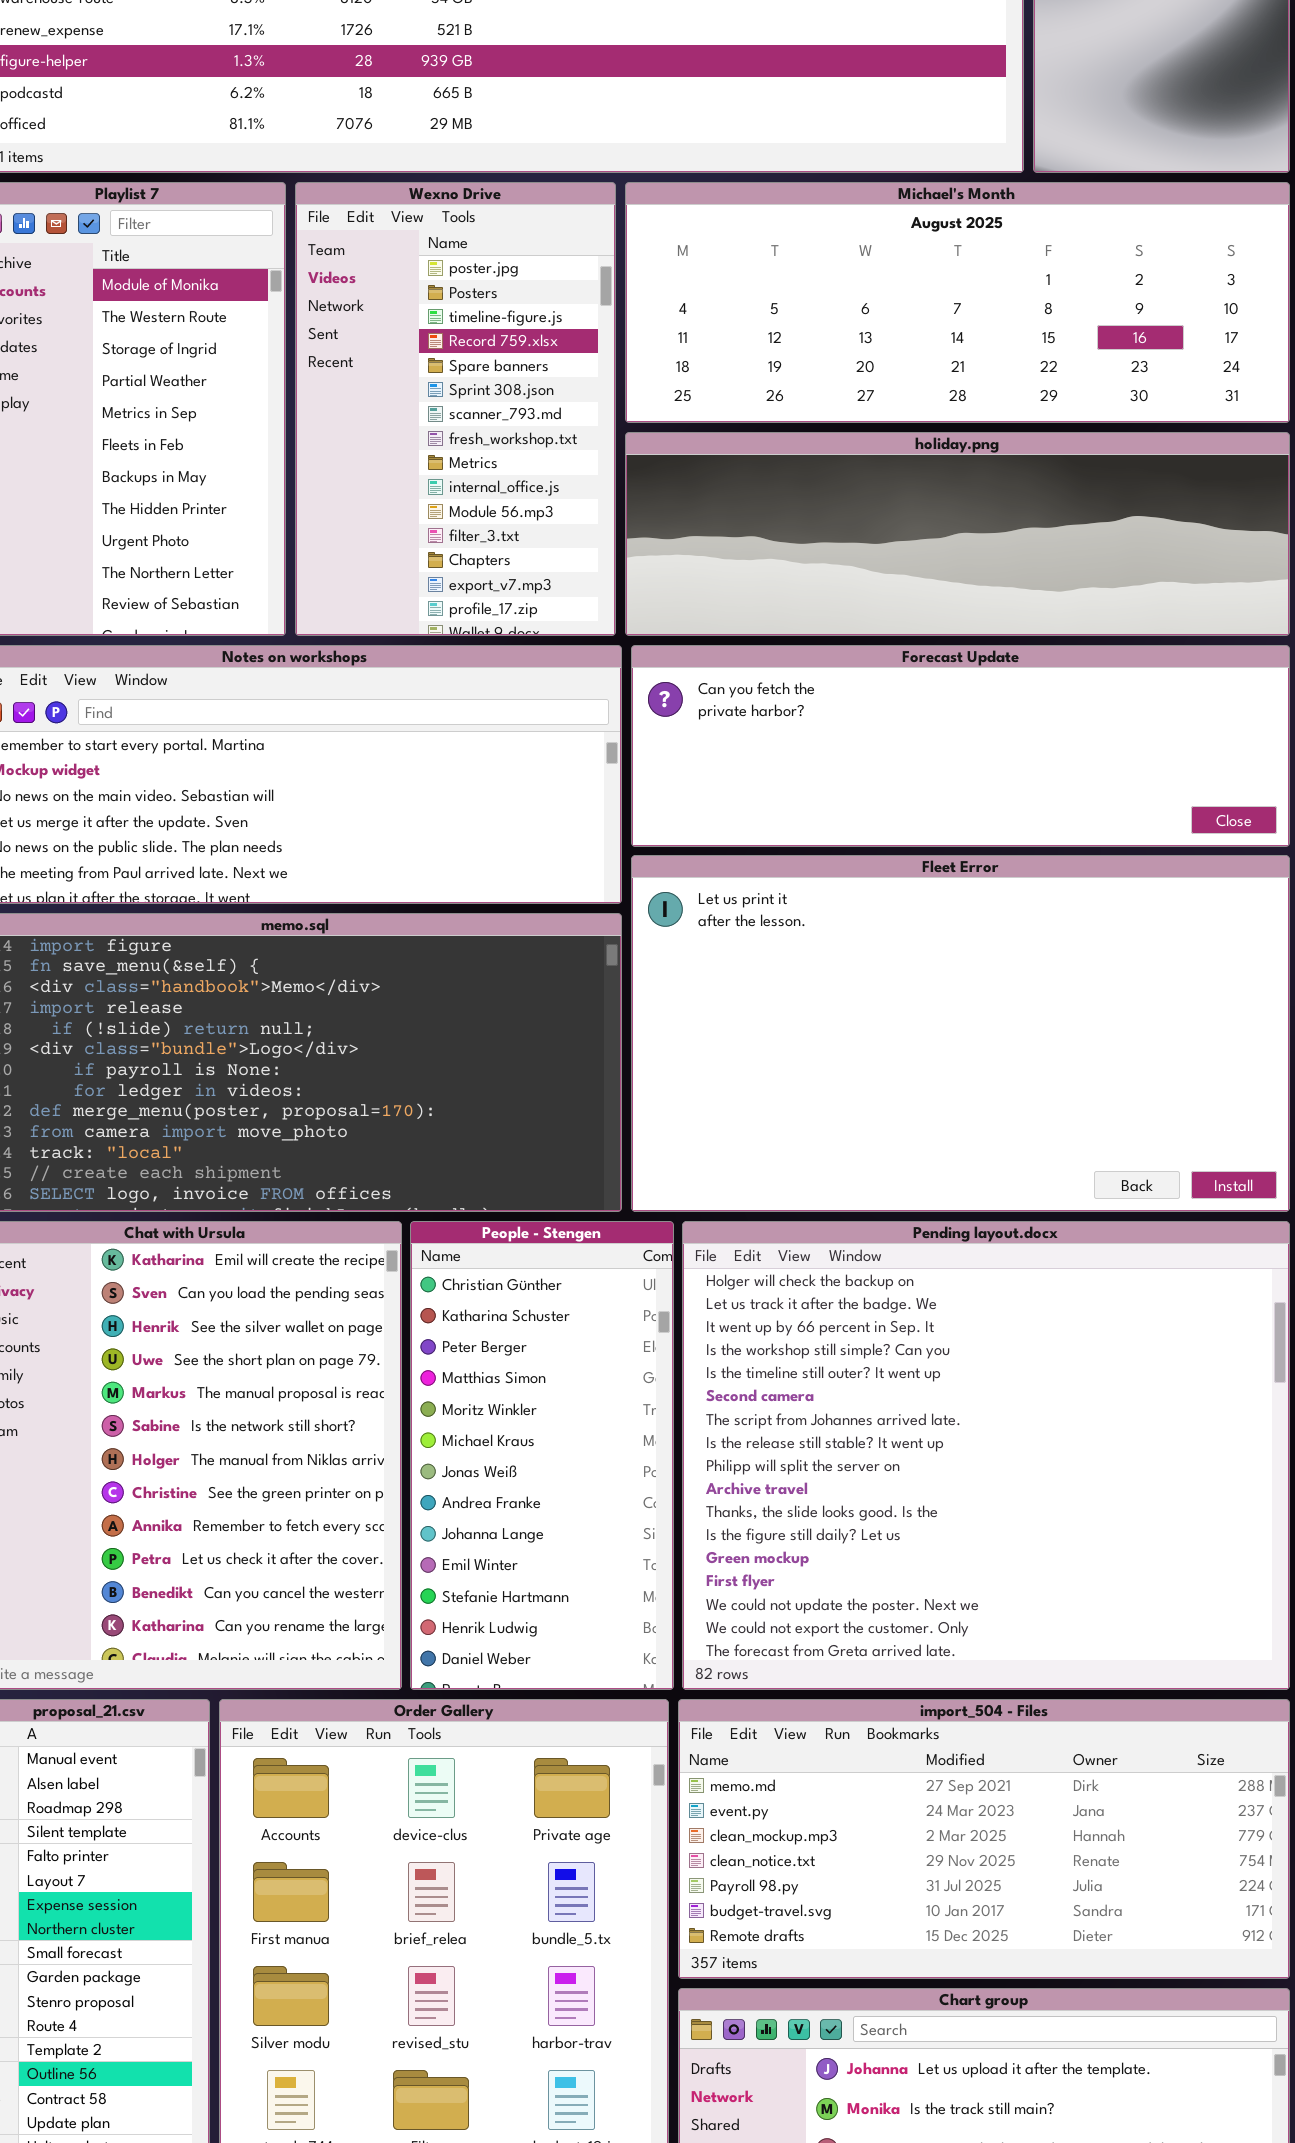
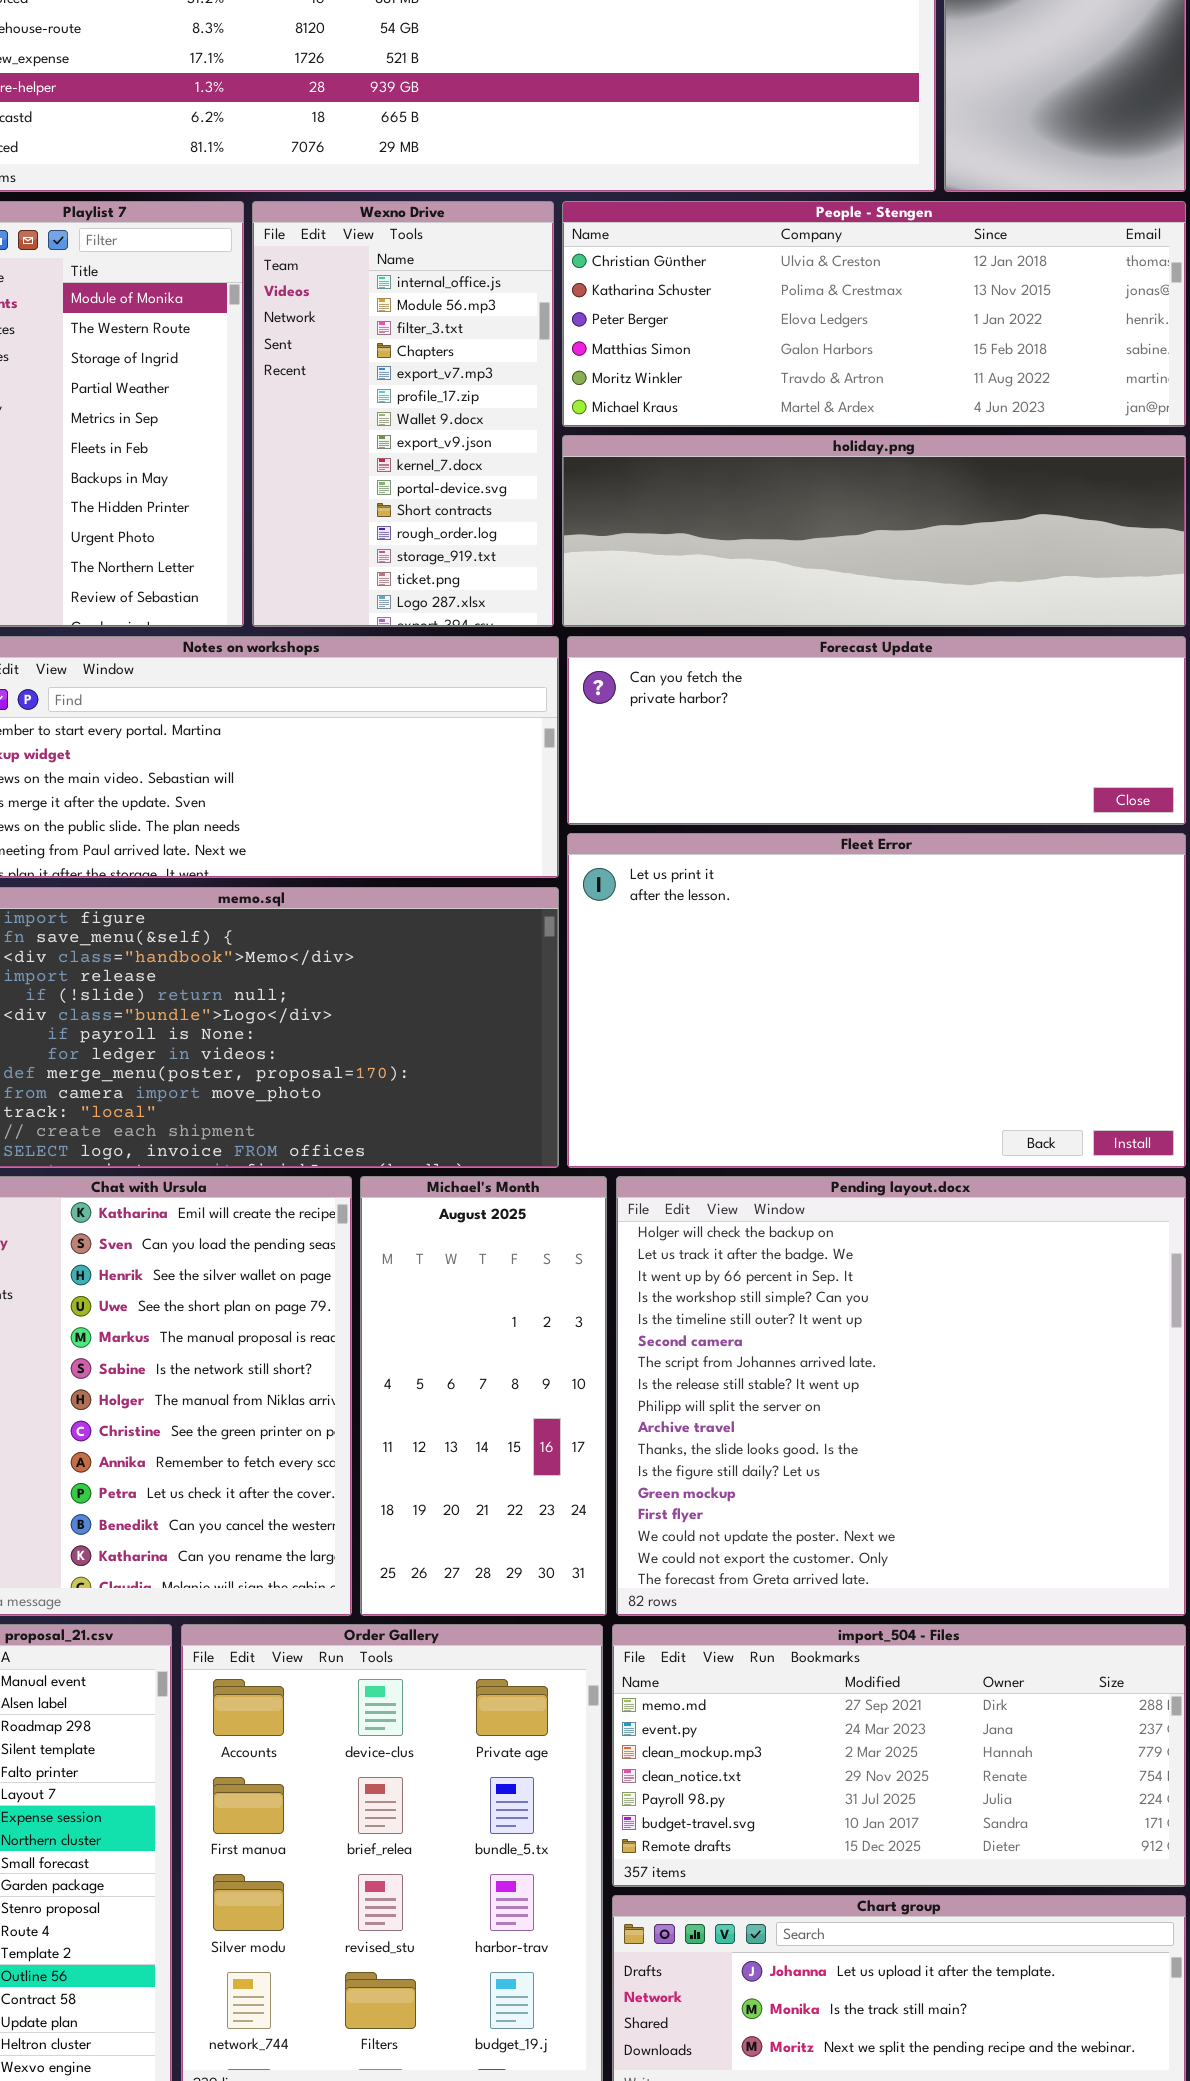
Wexno Drive: [295,182,616,636] -> [252,201,554,627], scrolled down 9 rows
Michael's Month: [625,182,1290,423] -> [360,1176,607,1616], moved, resized
People - Stengen: [410,1221,674,1690] -> [562,201,1186,427], moved, resized

